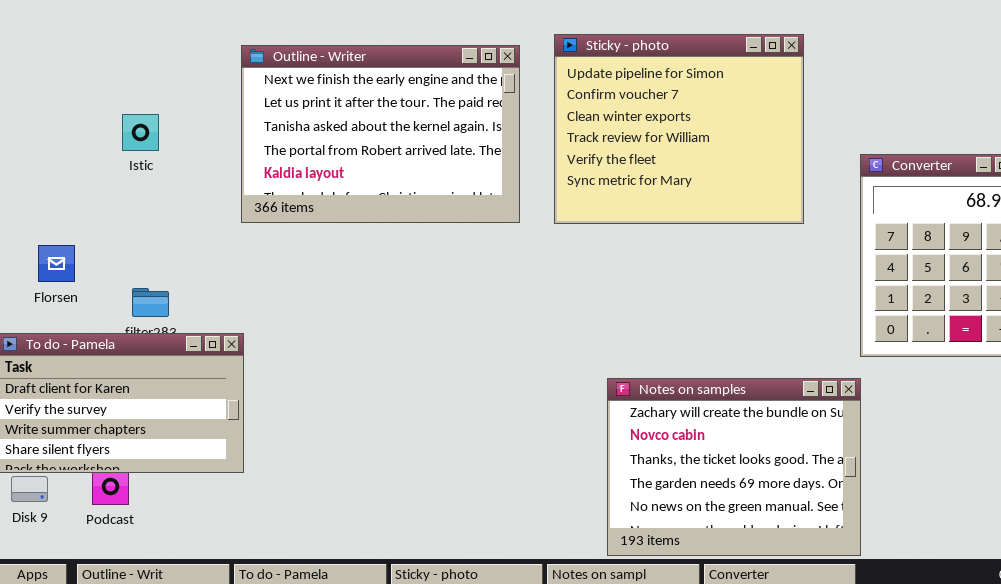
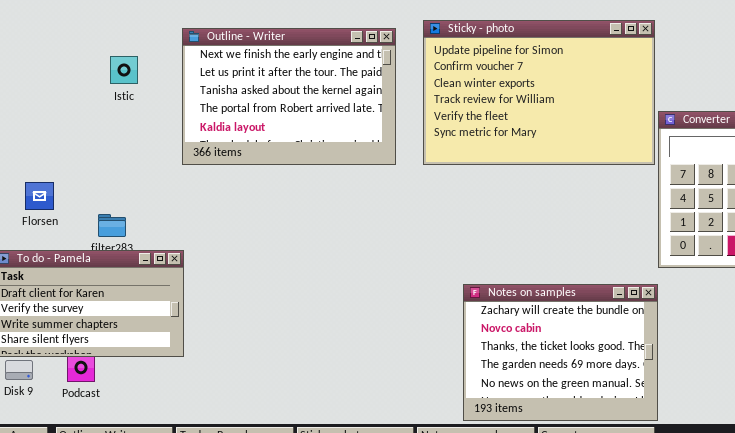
Sticky - photo: [554,34,804,224] -> [423,20,655,165], resized
Istic: [122,114,159,151] -> [110,56,138,84], moved

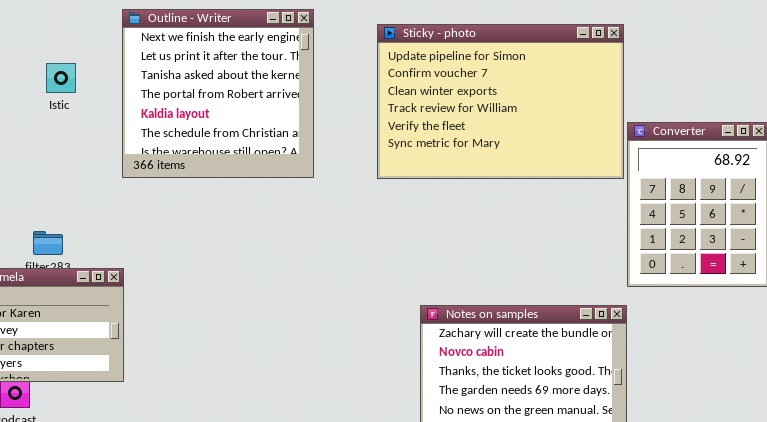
Outline - Writer: [182,28,396,165] -> [122,9,314,178], resized

